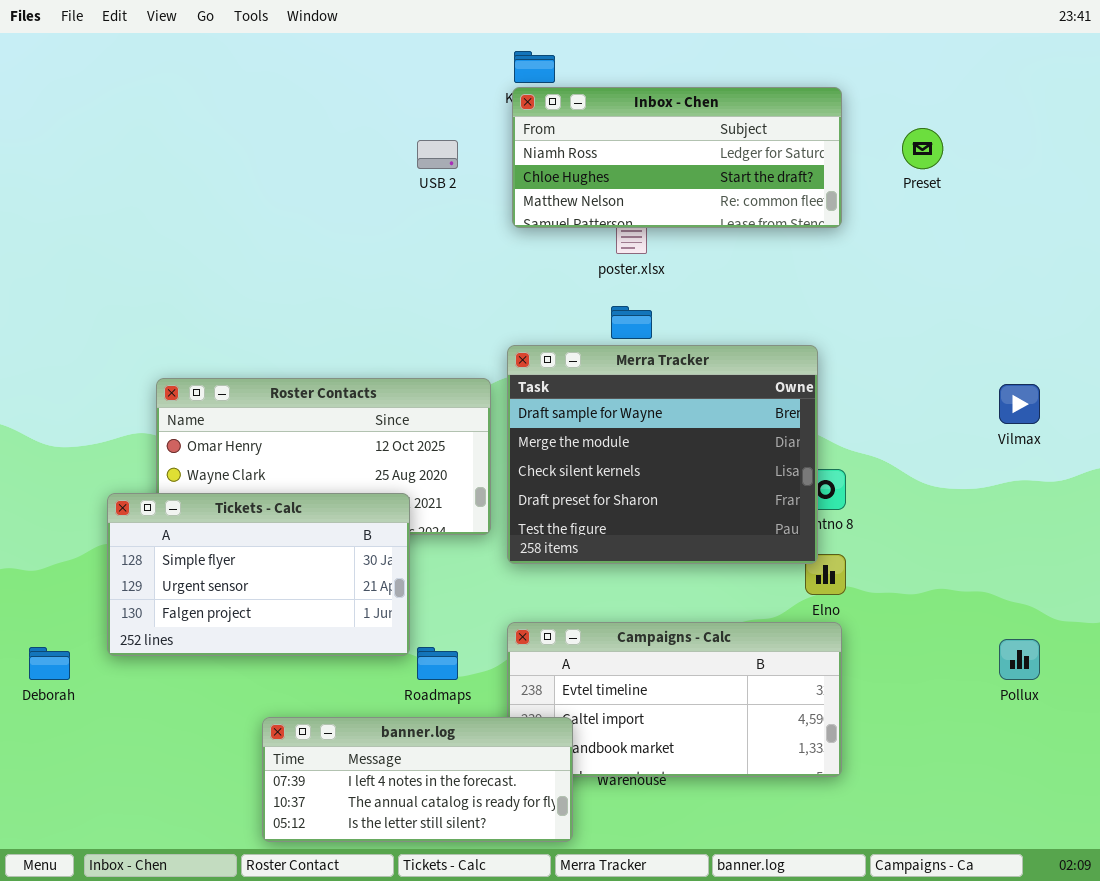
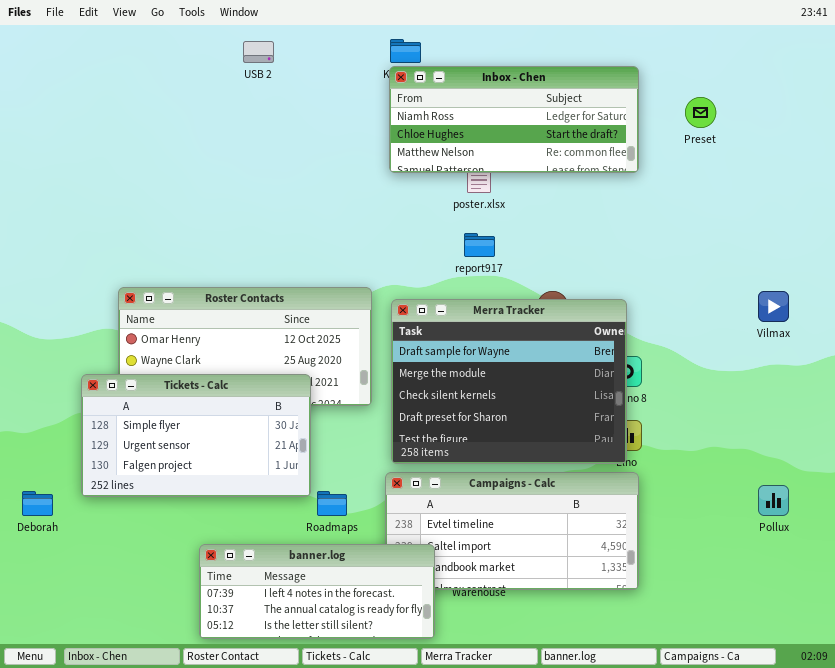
USB 2: [417,140,458,169] -> [243,41,274,63], moved
Merra Tracker: [507,345,818,564] -> [391,299,627,464], moved

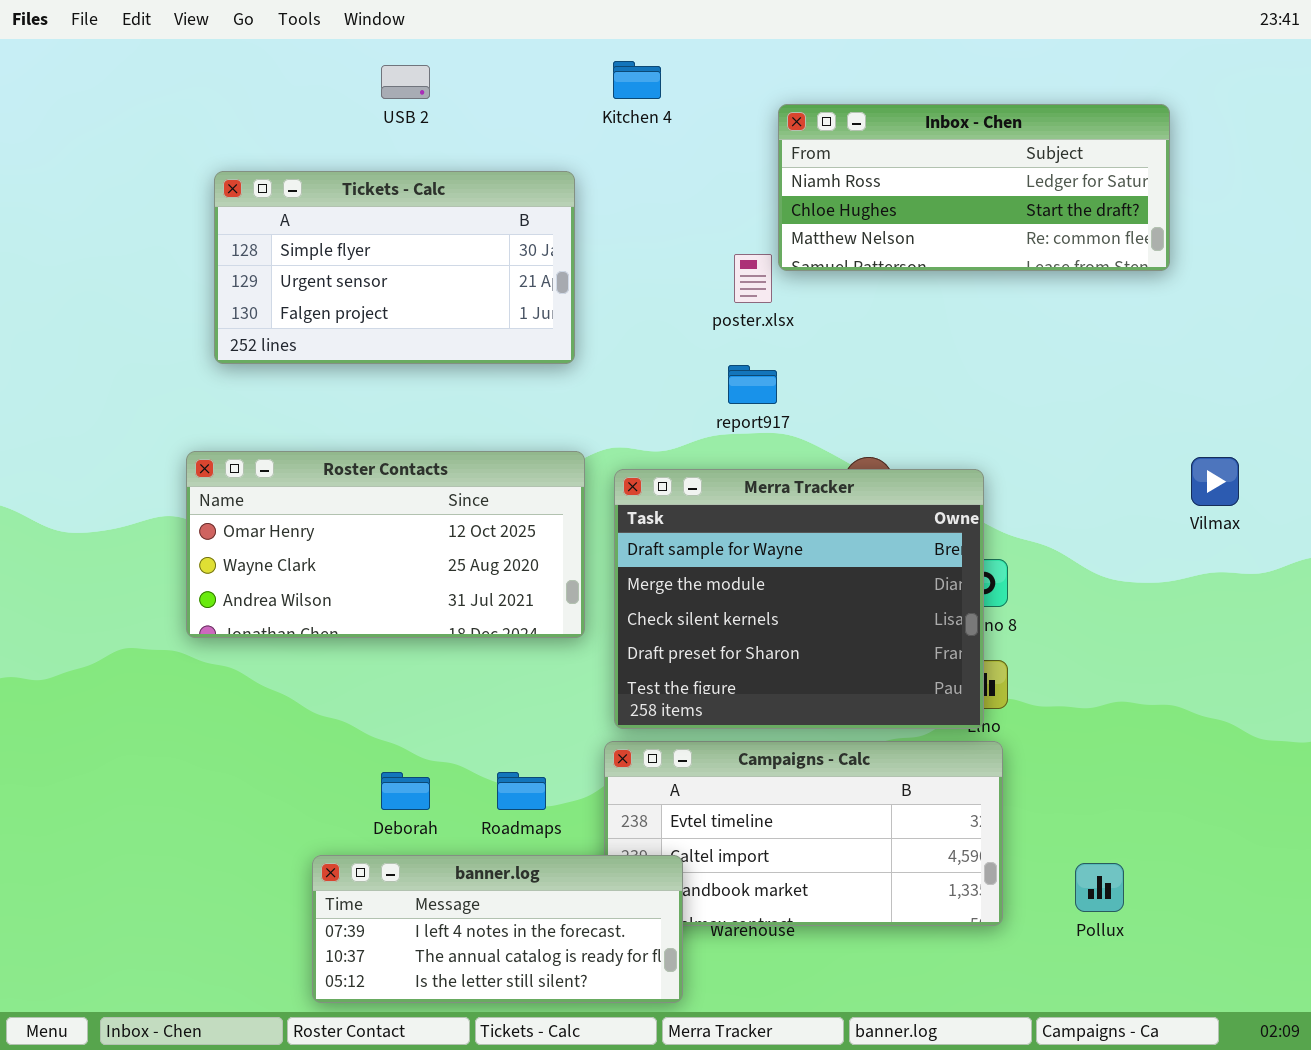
Inbox - Chen: [389,66,639,173] -> [778,104,1170,271], moved
Tickets - Calc: [81,374,311,497] -> [214,171,575,364], moved
Pollux: [758,485,789,516] -> [1075,863,1124,912], moved
Deborah: [22,491,53,516] -> [381,772,430,810], moved

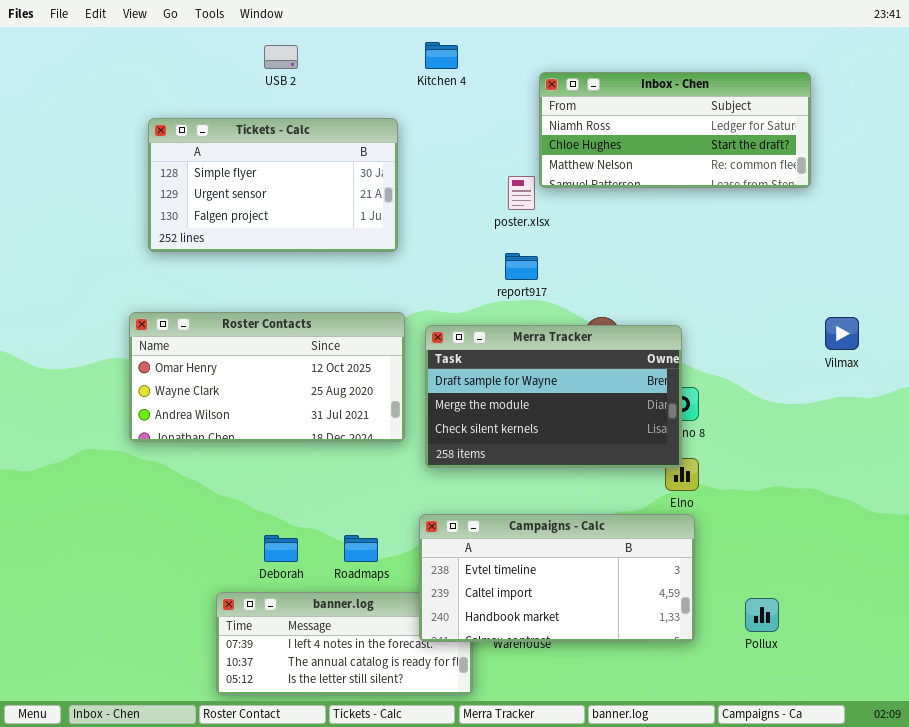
Merra Tracker: [614,469,984,729] -> [425,325,682,468], resized
Campaigns - Calc: [604,741,1003,926] -> [419,514,695,642], raised

